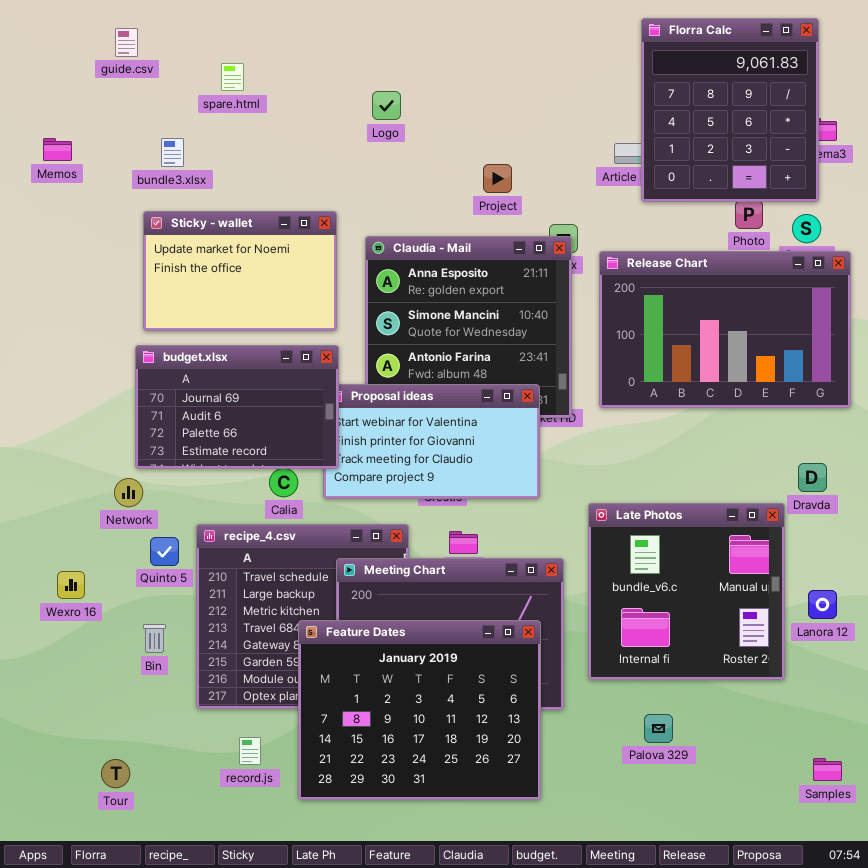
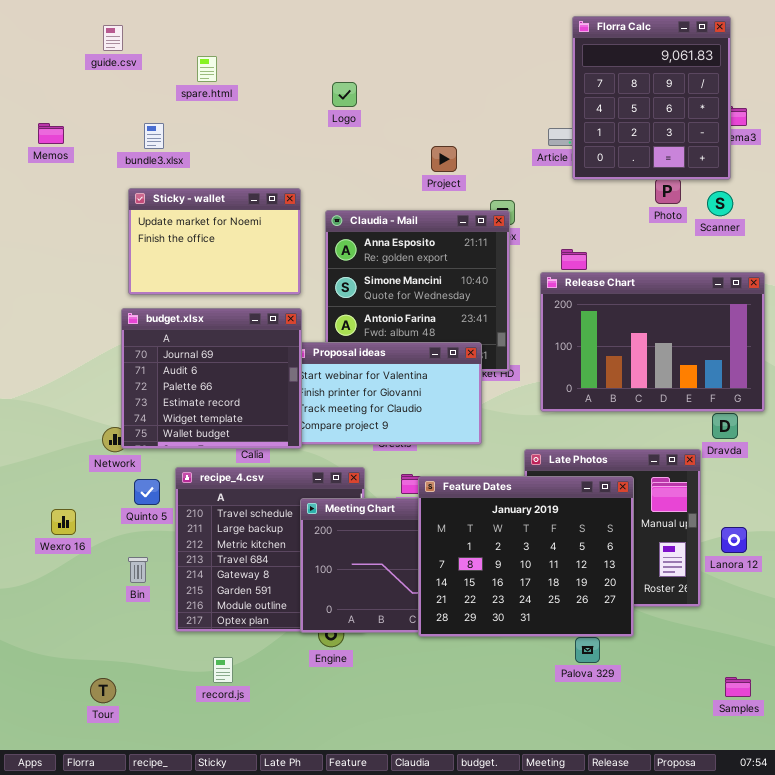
Release Chart: [599,251,851,408] -> [540,272,765,412], moved
budget.xlsx: [135,345,339,469] -> [121,308,302,449], resized
Feature Dates: [298,620,541,800] -> [418,476,634,637], moved

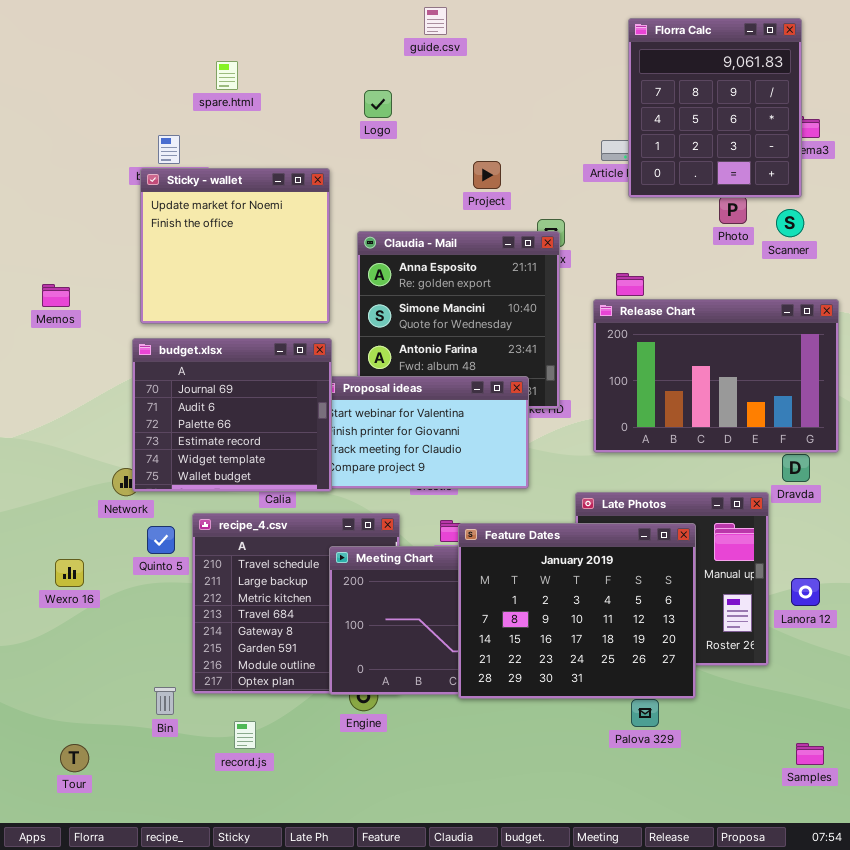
guide.csv: [103,25,123,51] -> [424,7,447,35], moved
Memos: [38,123,64,144] -> [42,284,70,307], moved
Sticky - wallet: [128,188,301,295] -> [140,168,330,324], resized
Bin: [128,557,148,583] -> [154,687,176,715], moved
Tour: [90,678,116,703] -> [60,744,89,772], moved

